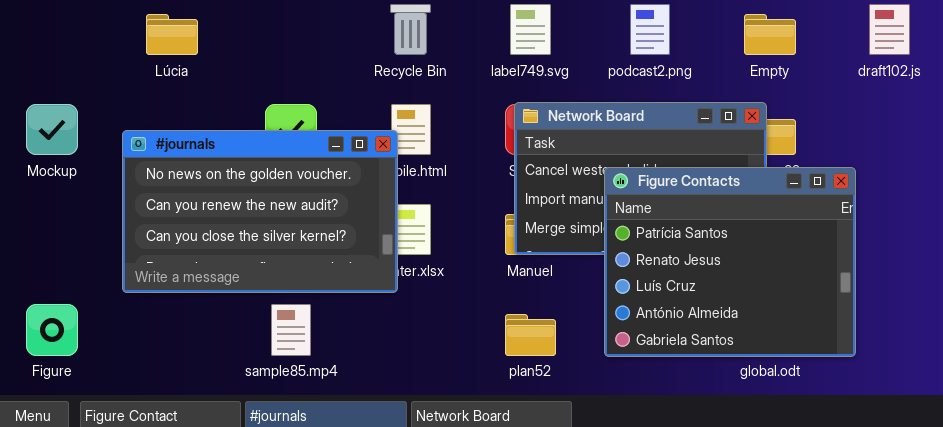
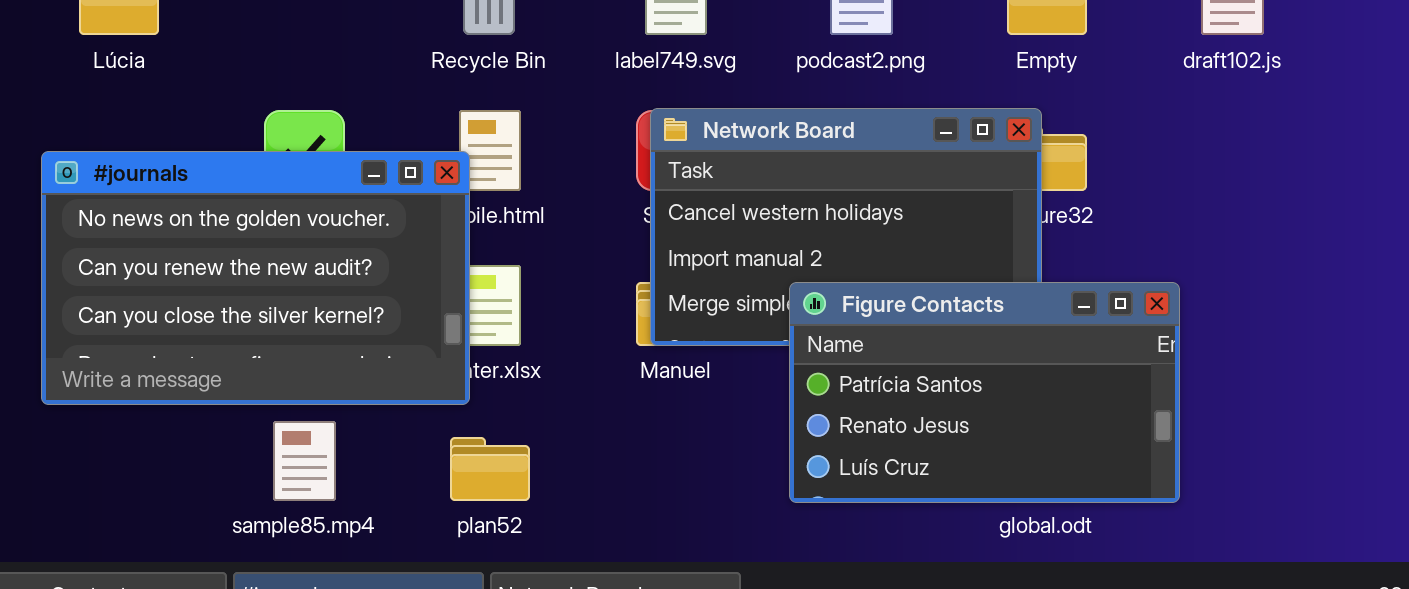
Figure Contacts: [604,167,856,357] -> [789,282,1180,503], resized
plan52: [505,314,556,356] -> [450,437,530,501], moved

